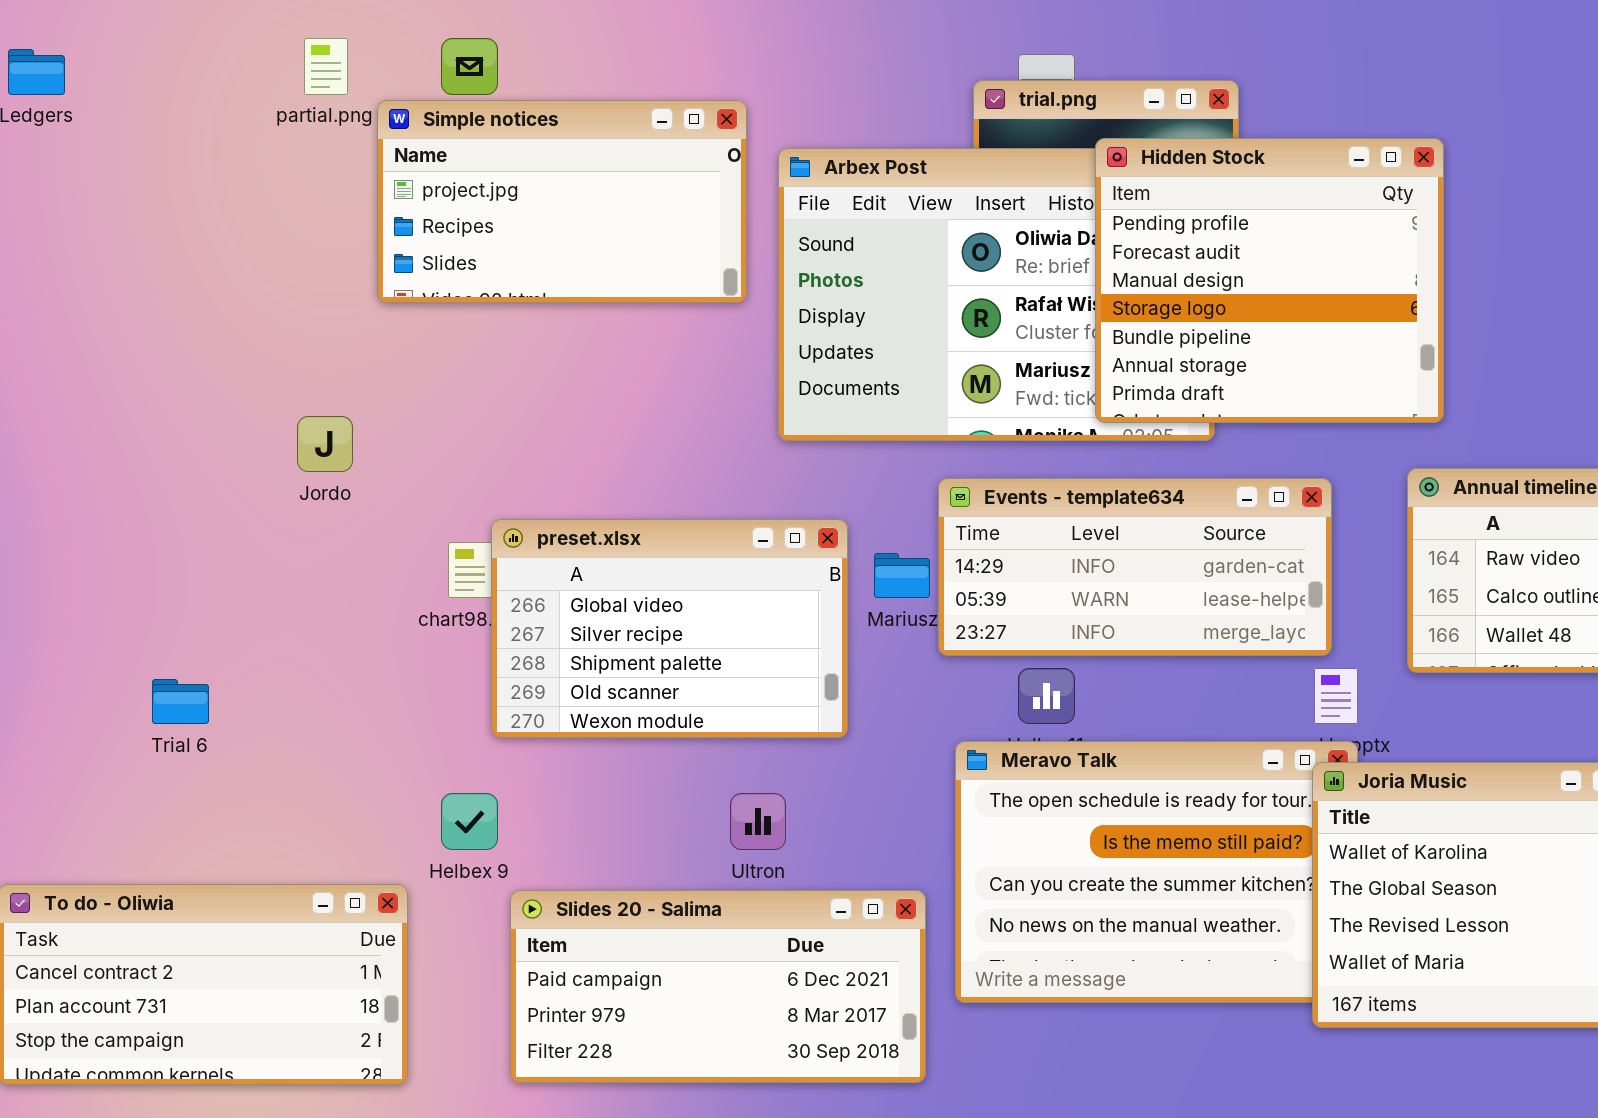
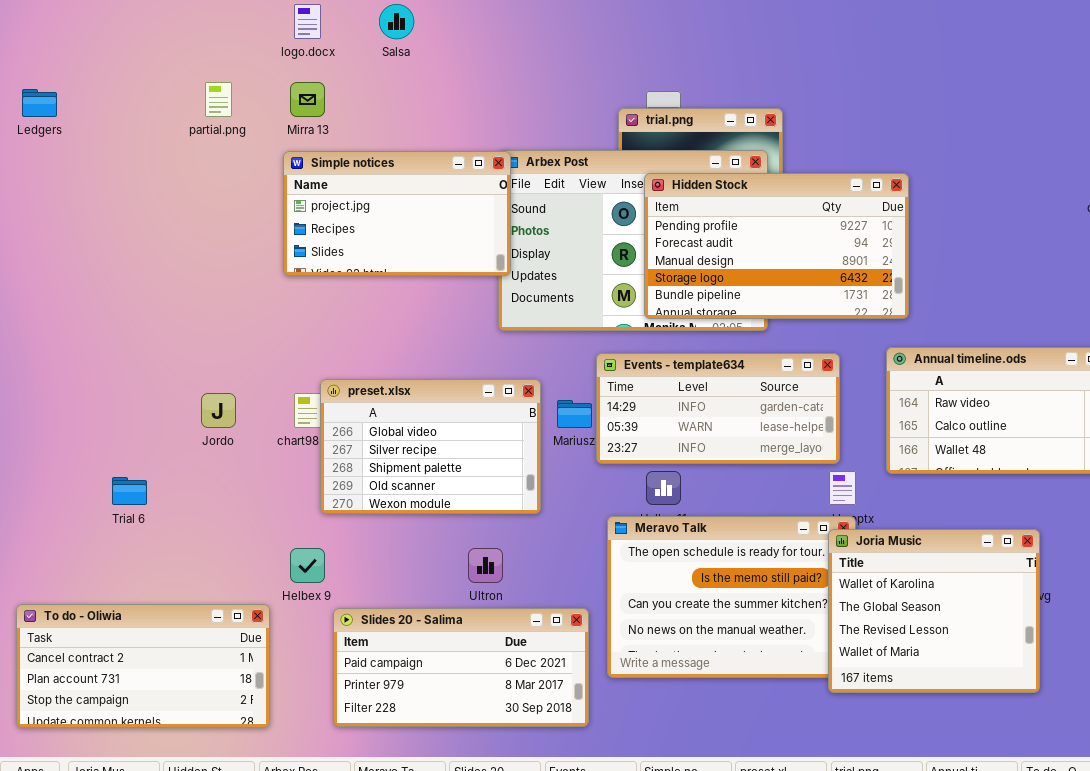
Simple notices: [377,100,747,303] -> [283,151,511,276], moved
Hidden Stock: [1095,138,1444,423] -> [644,173,909,319], resized
Jordo: [297,416,353,472] -> [201,393,236,428], moved

